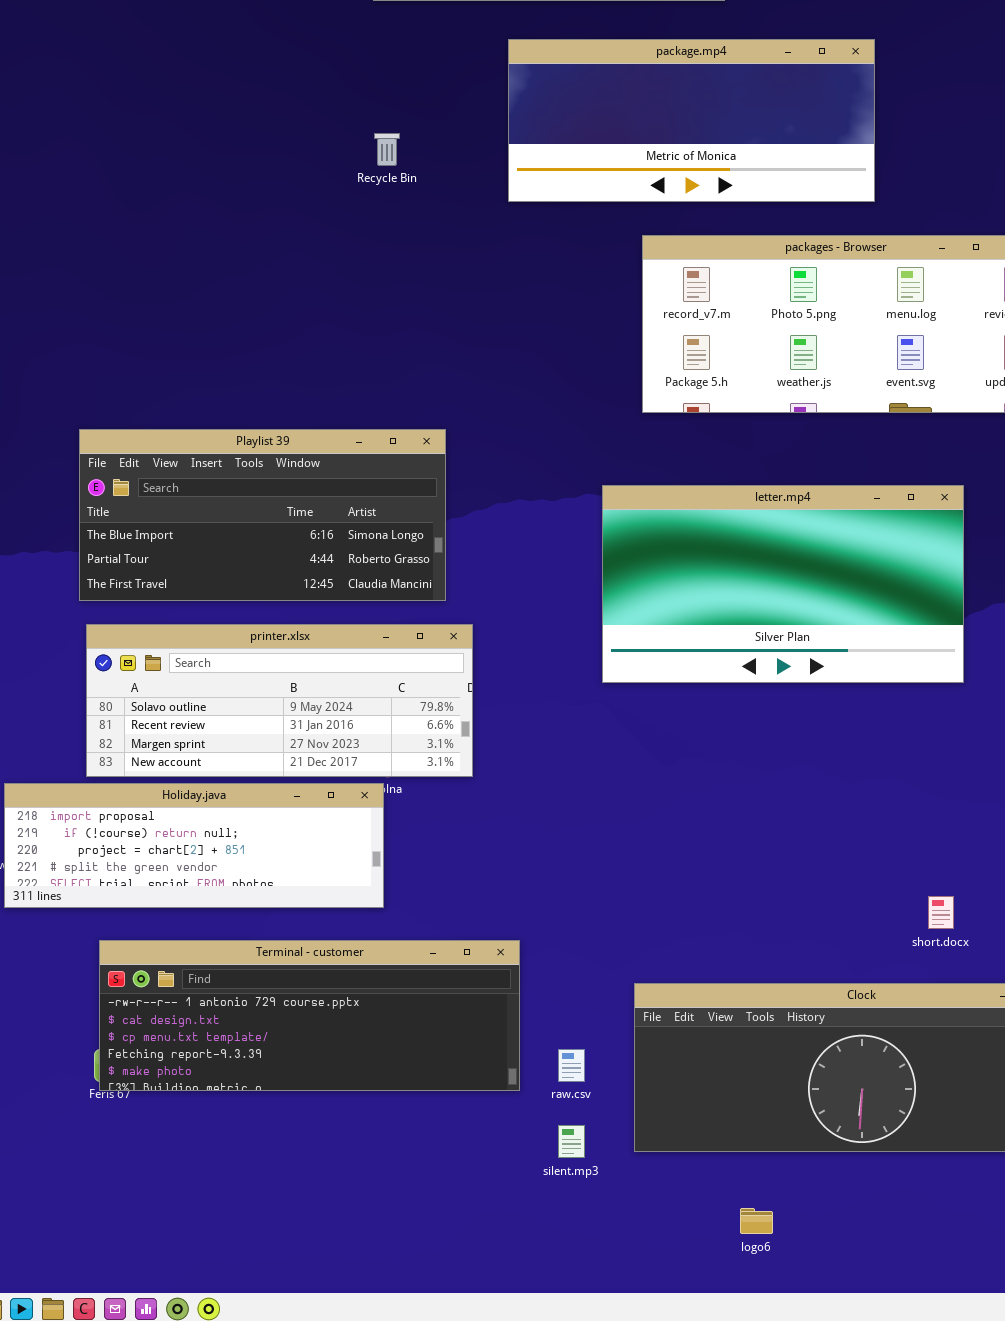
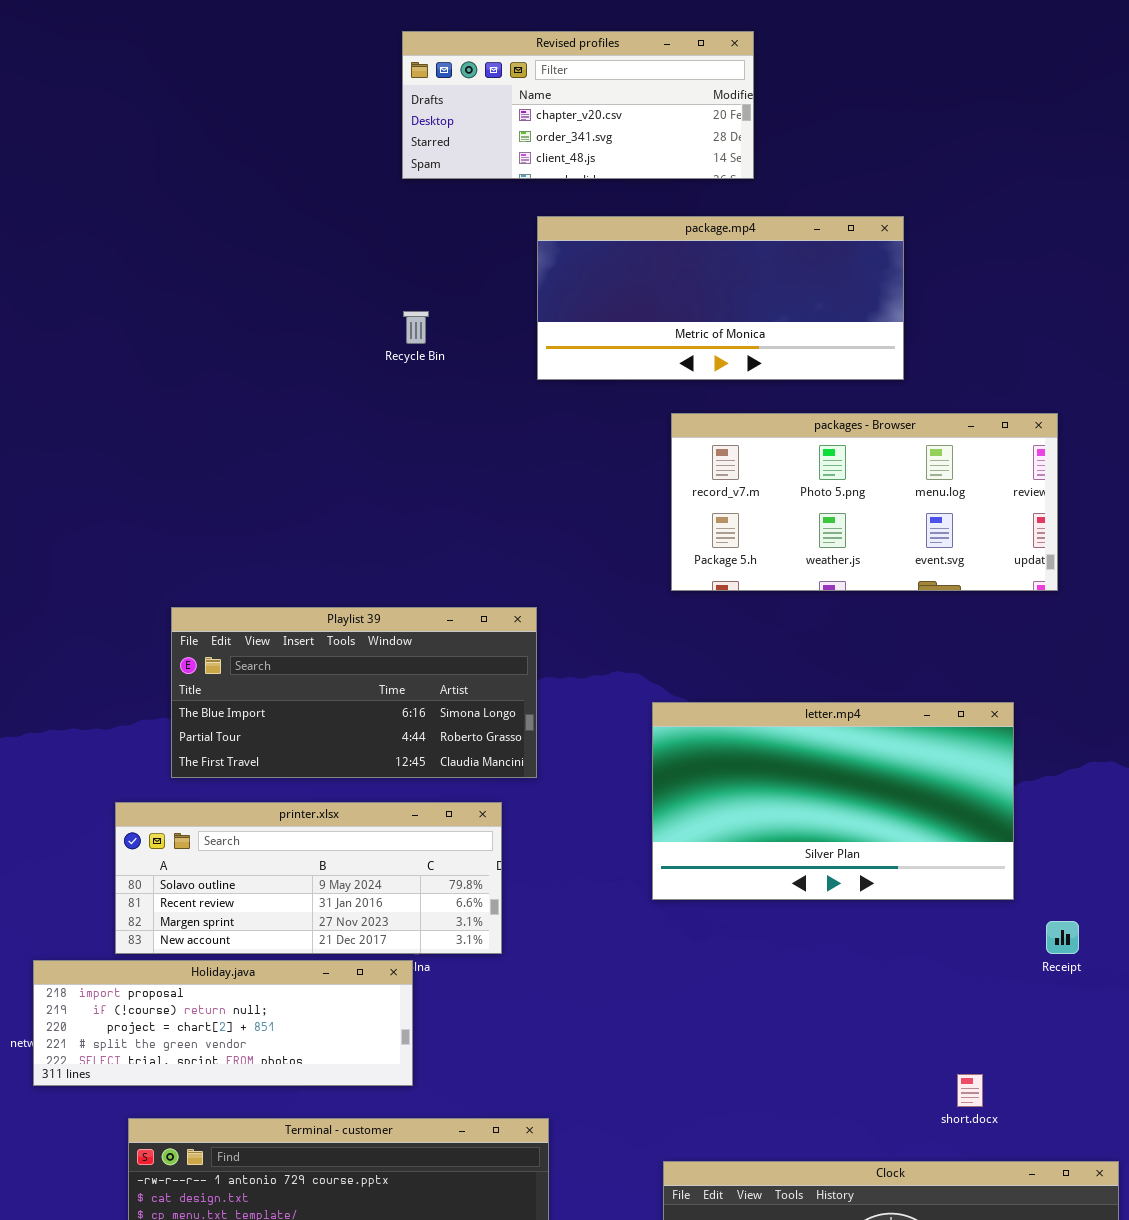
Playlist 39: [79,429,446,601] -> [171,607,537,778], moved
letter.mp4: [602,485,964,683] -> [652,702,1014,900], moved

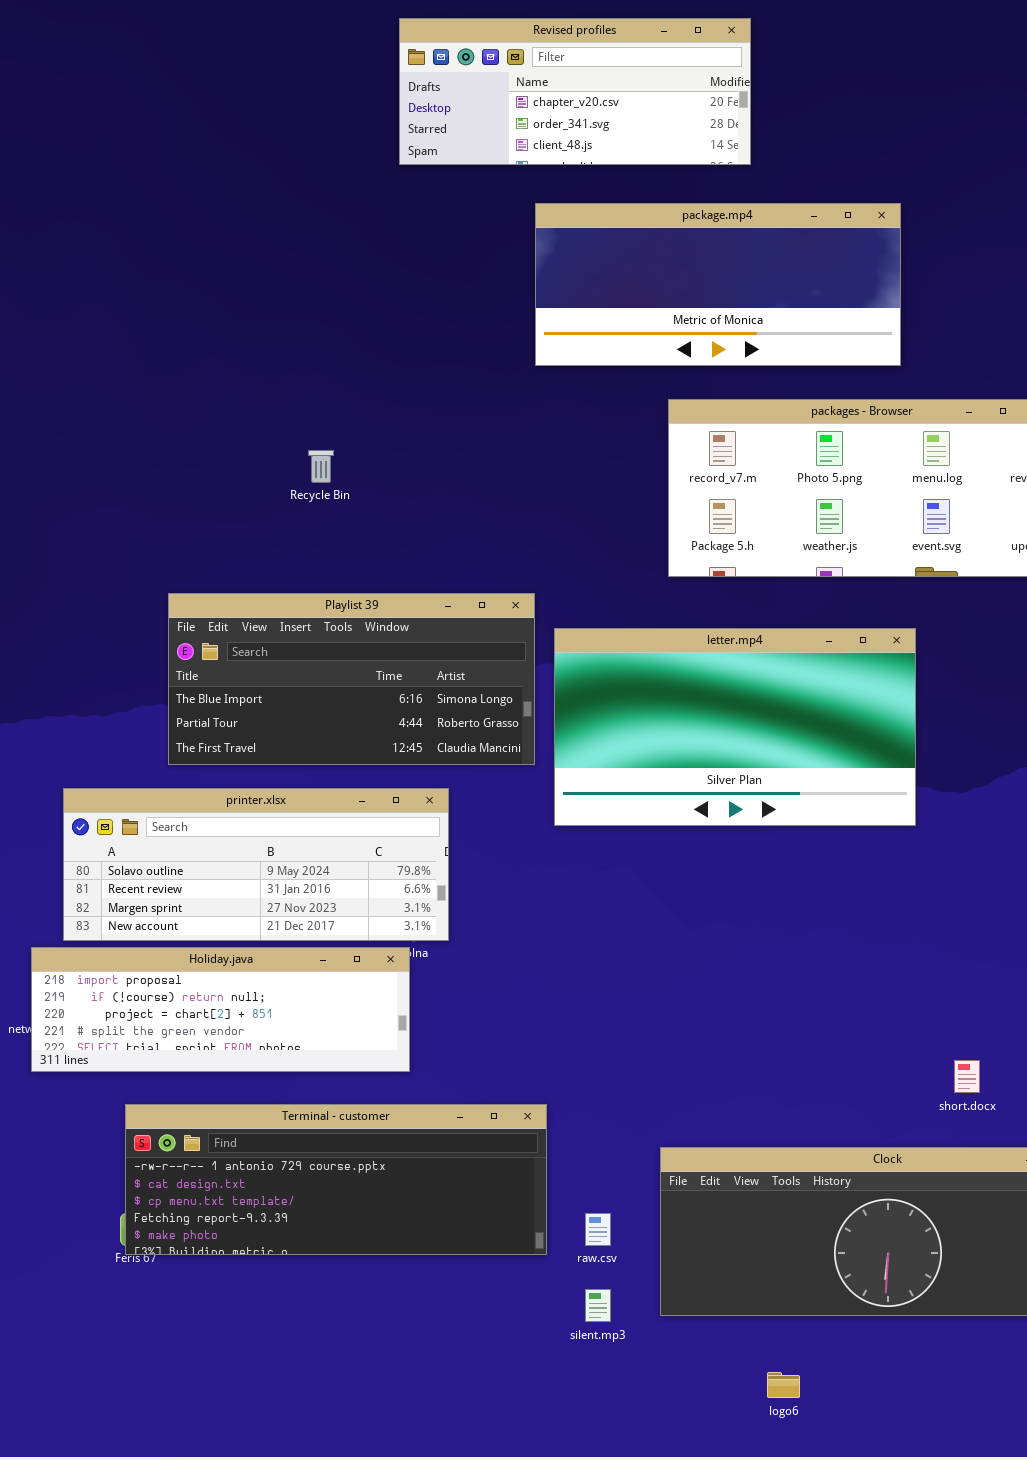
Recycle Bin: [403,311,429,344] -> [308,450,334,483], moved
letter.mp4: [652,702,1014,900] -> [554,628,916,826], moved
printer.xlsx: [115,802,502,954] -> [63,788,449,941], moved

